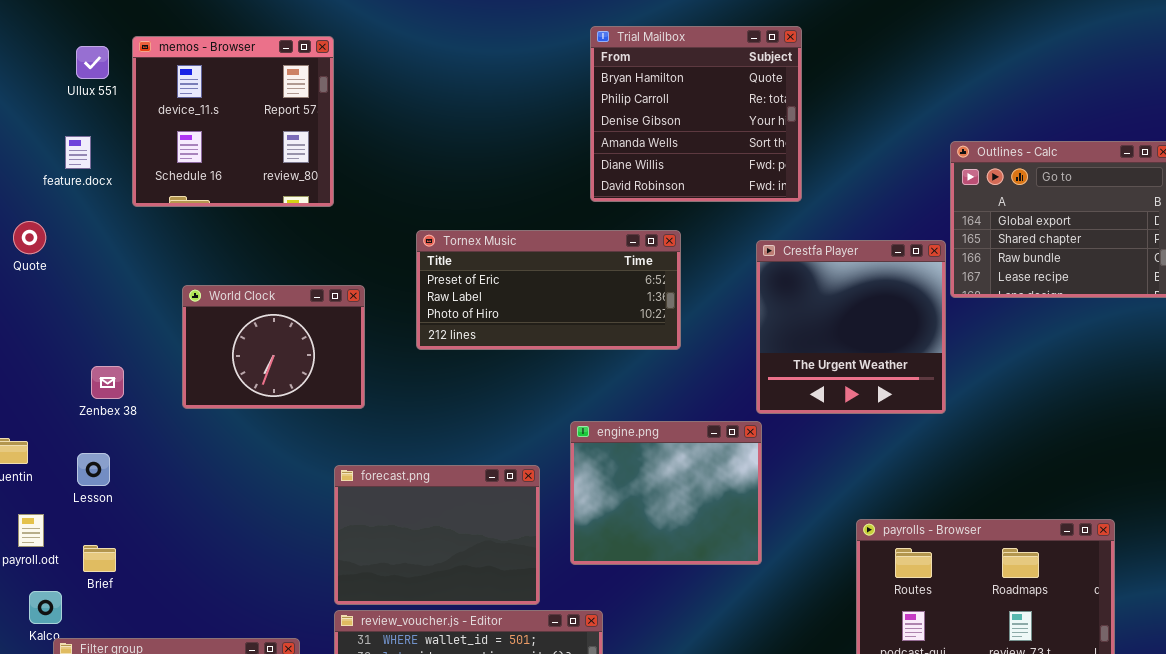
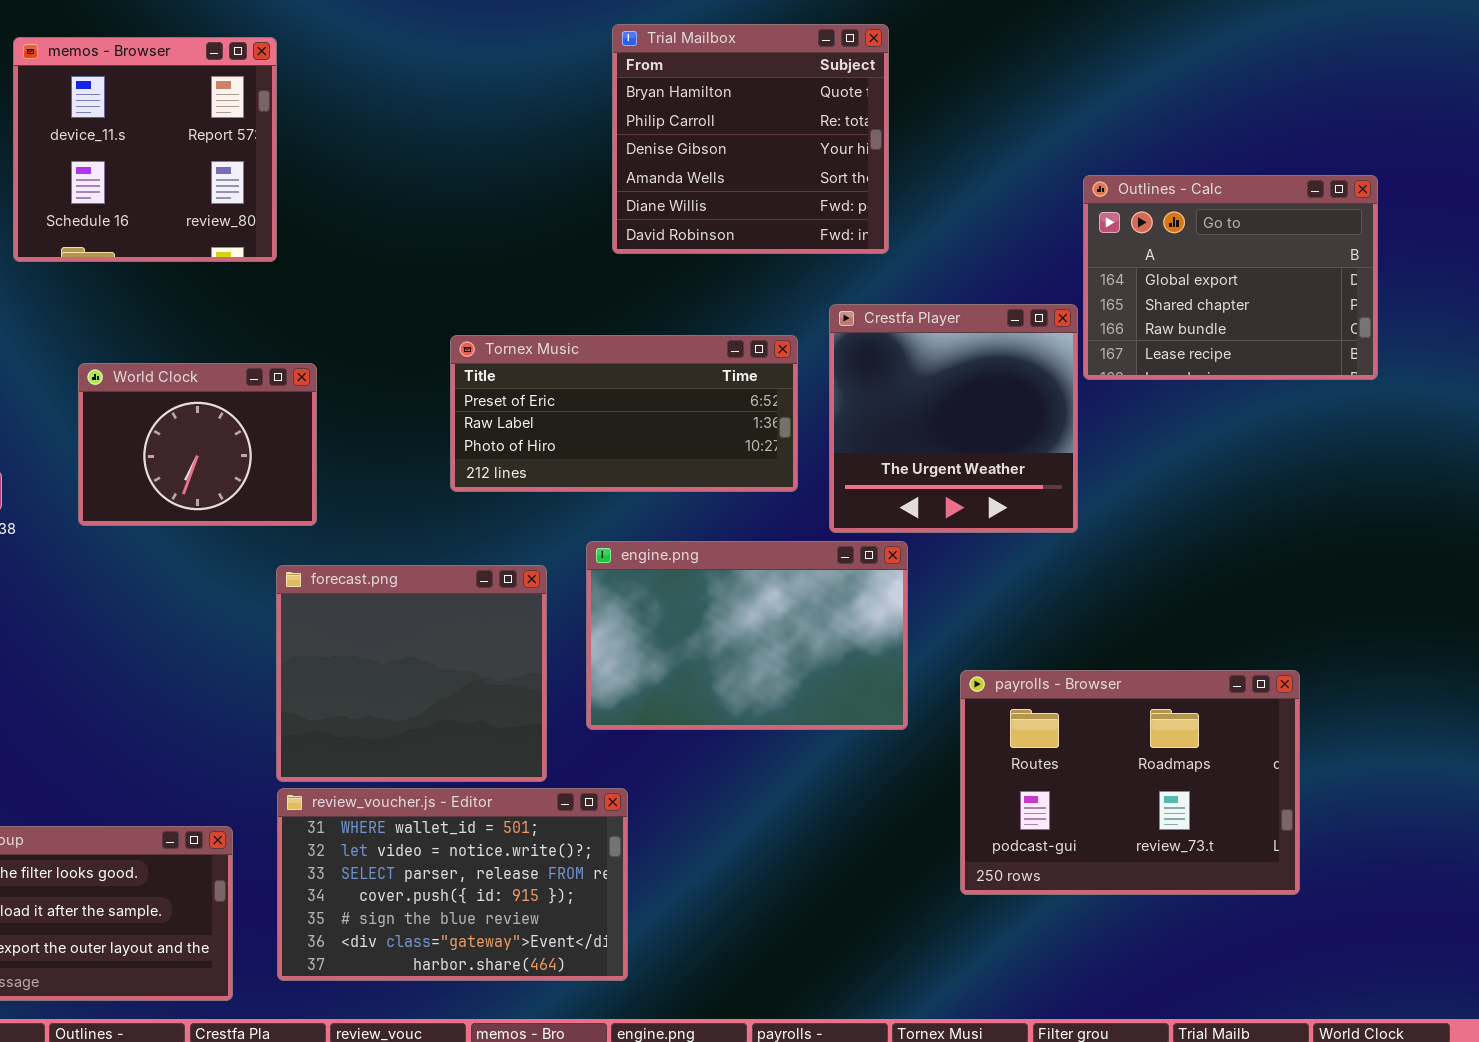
Tornex Music: [416,230,681,350] -> [450,335,798,492], moved
engine.png: [570,421,762,565] -> [586,541,908,730], resized
forecast.png: [334,465,540,605] -> [276,565,547,782], resized

